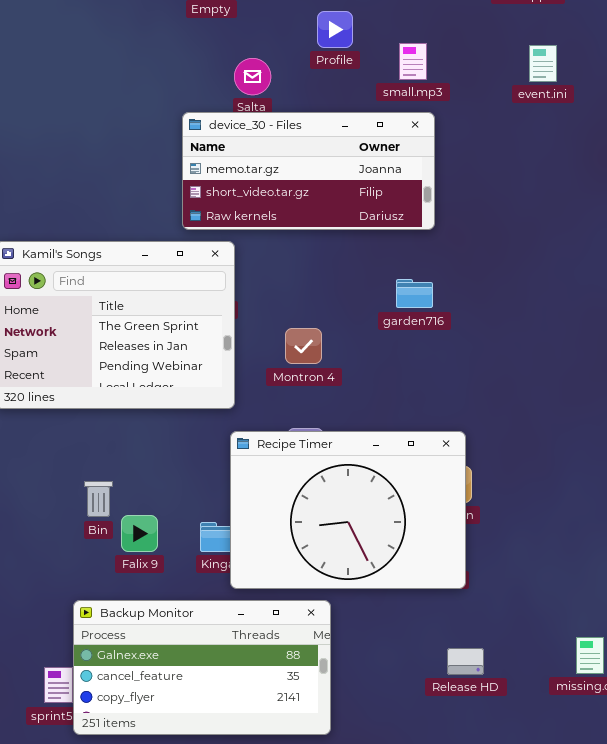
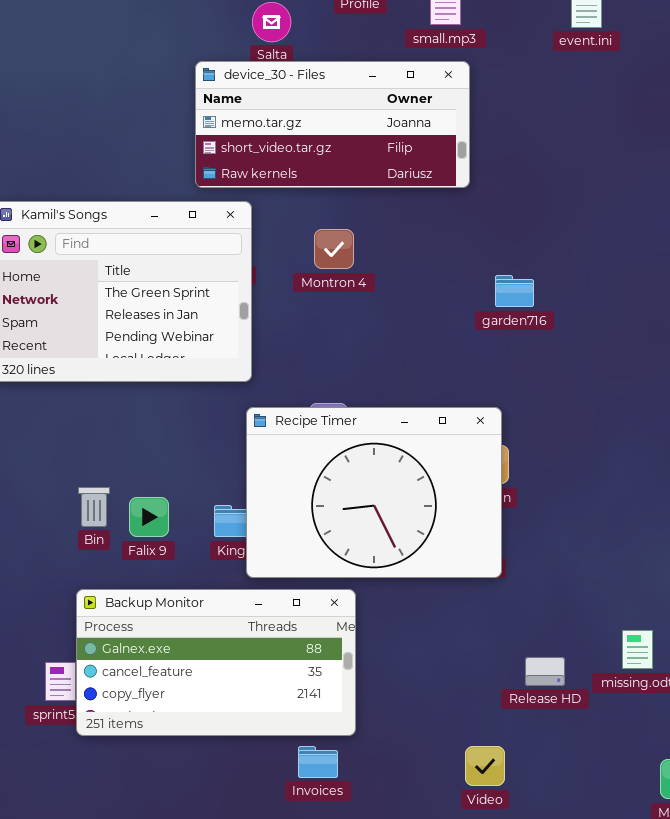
garden716: [396,279,433,308] -> [495,275,534,307], moved
Montron 4: [285,328,322,364] -> [314,229,354,269], moved
Bin: [84,481,113,517] -> [78,487,110,527], moved
Release HD: [447,648,484,675] -> [525,657,565,686], moved

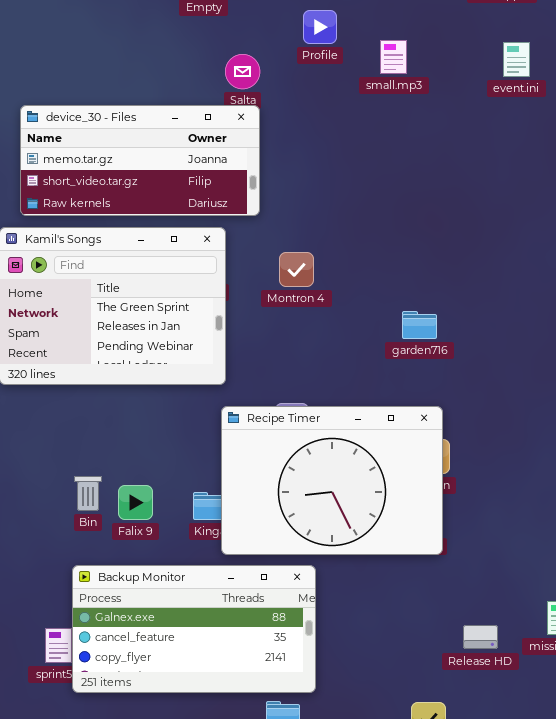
device_30 - Files: [195,61,470,188] -> [20,105,260,216], moved
garden716: [495,275,534,307] -> [402,311,437,339], moved

